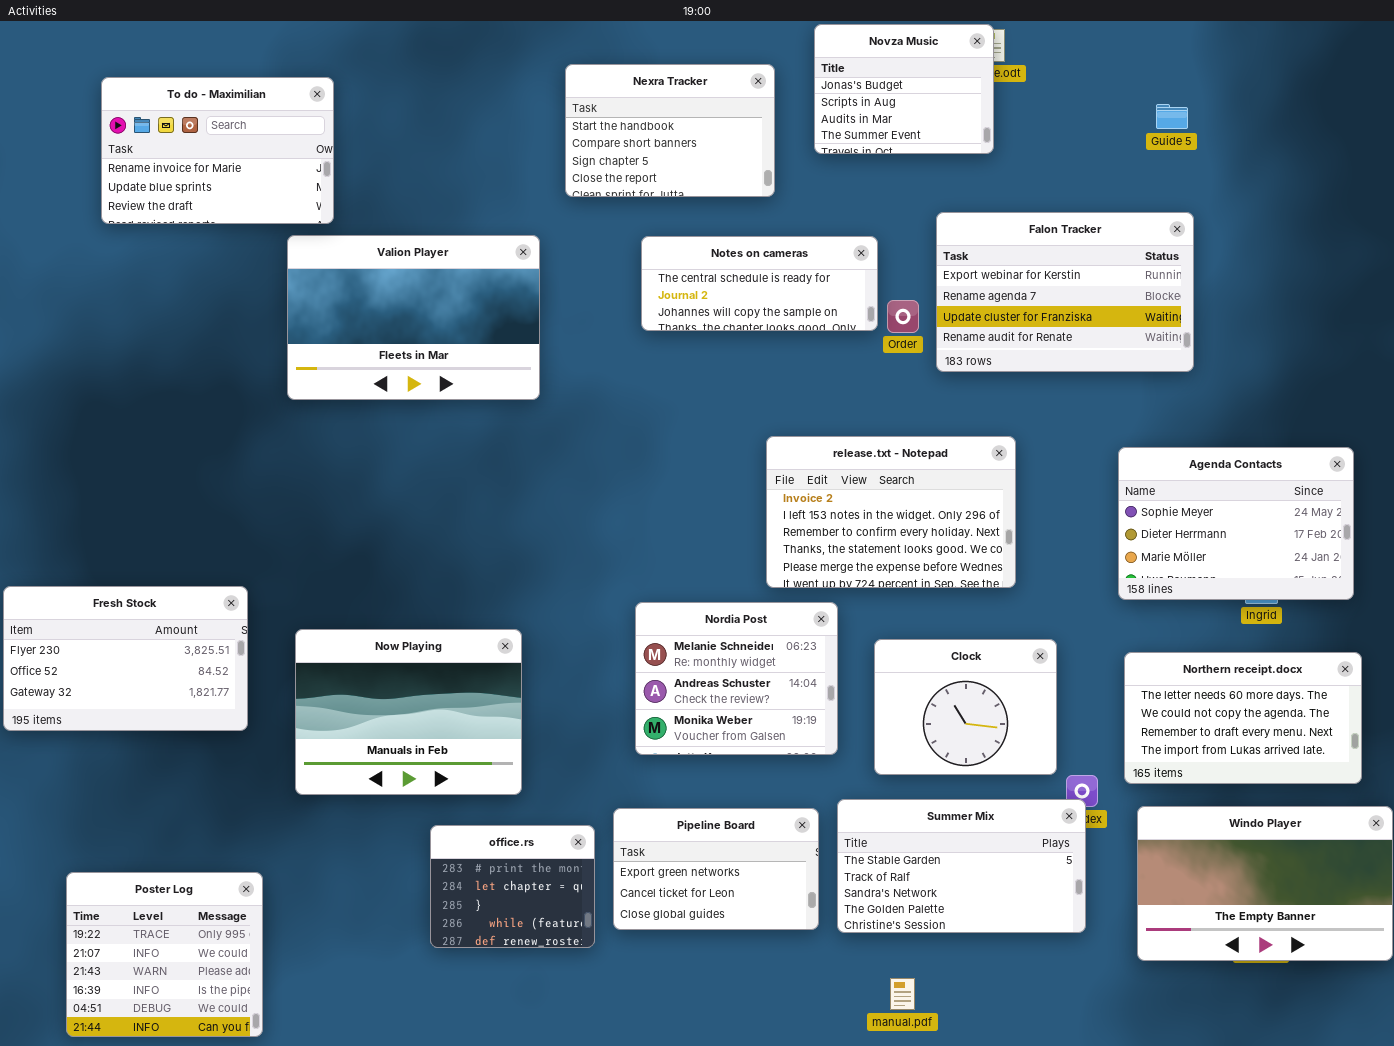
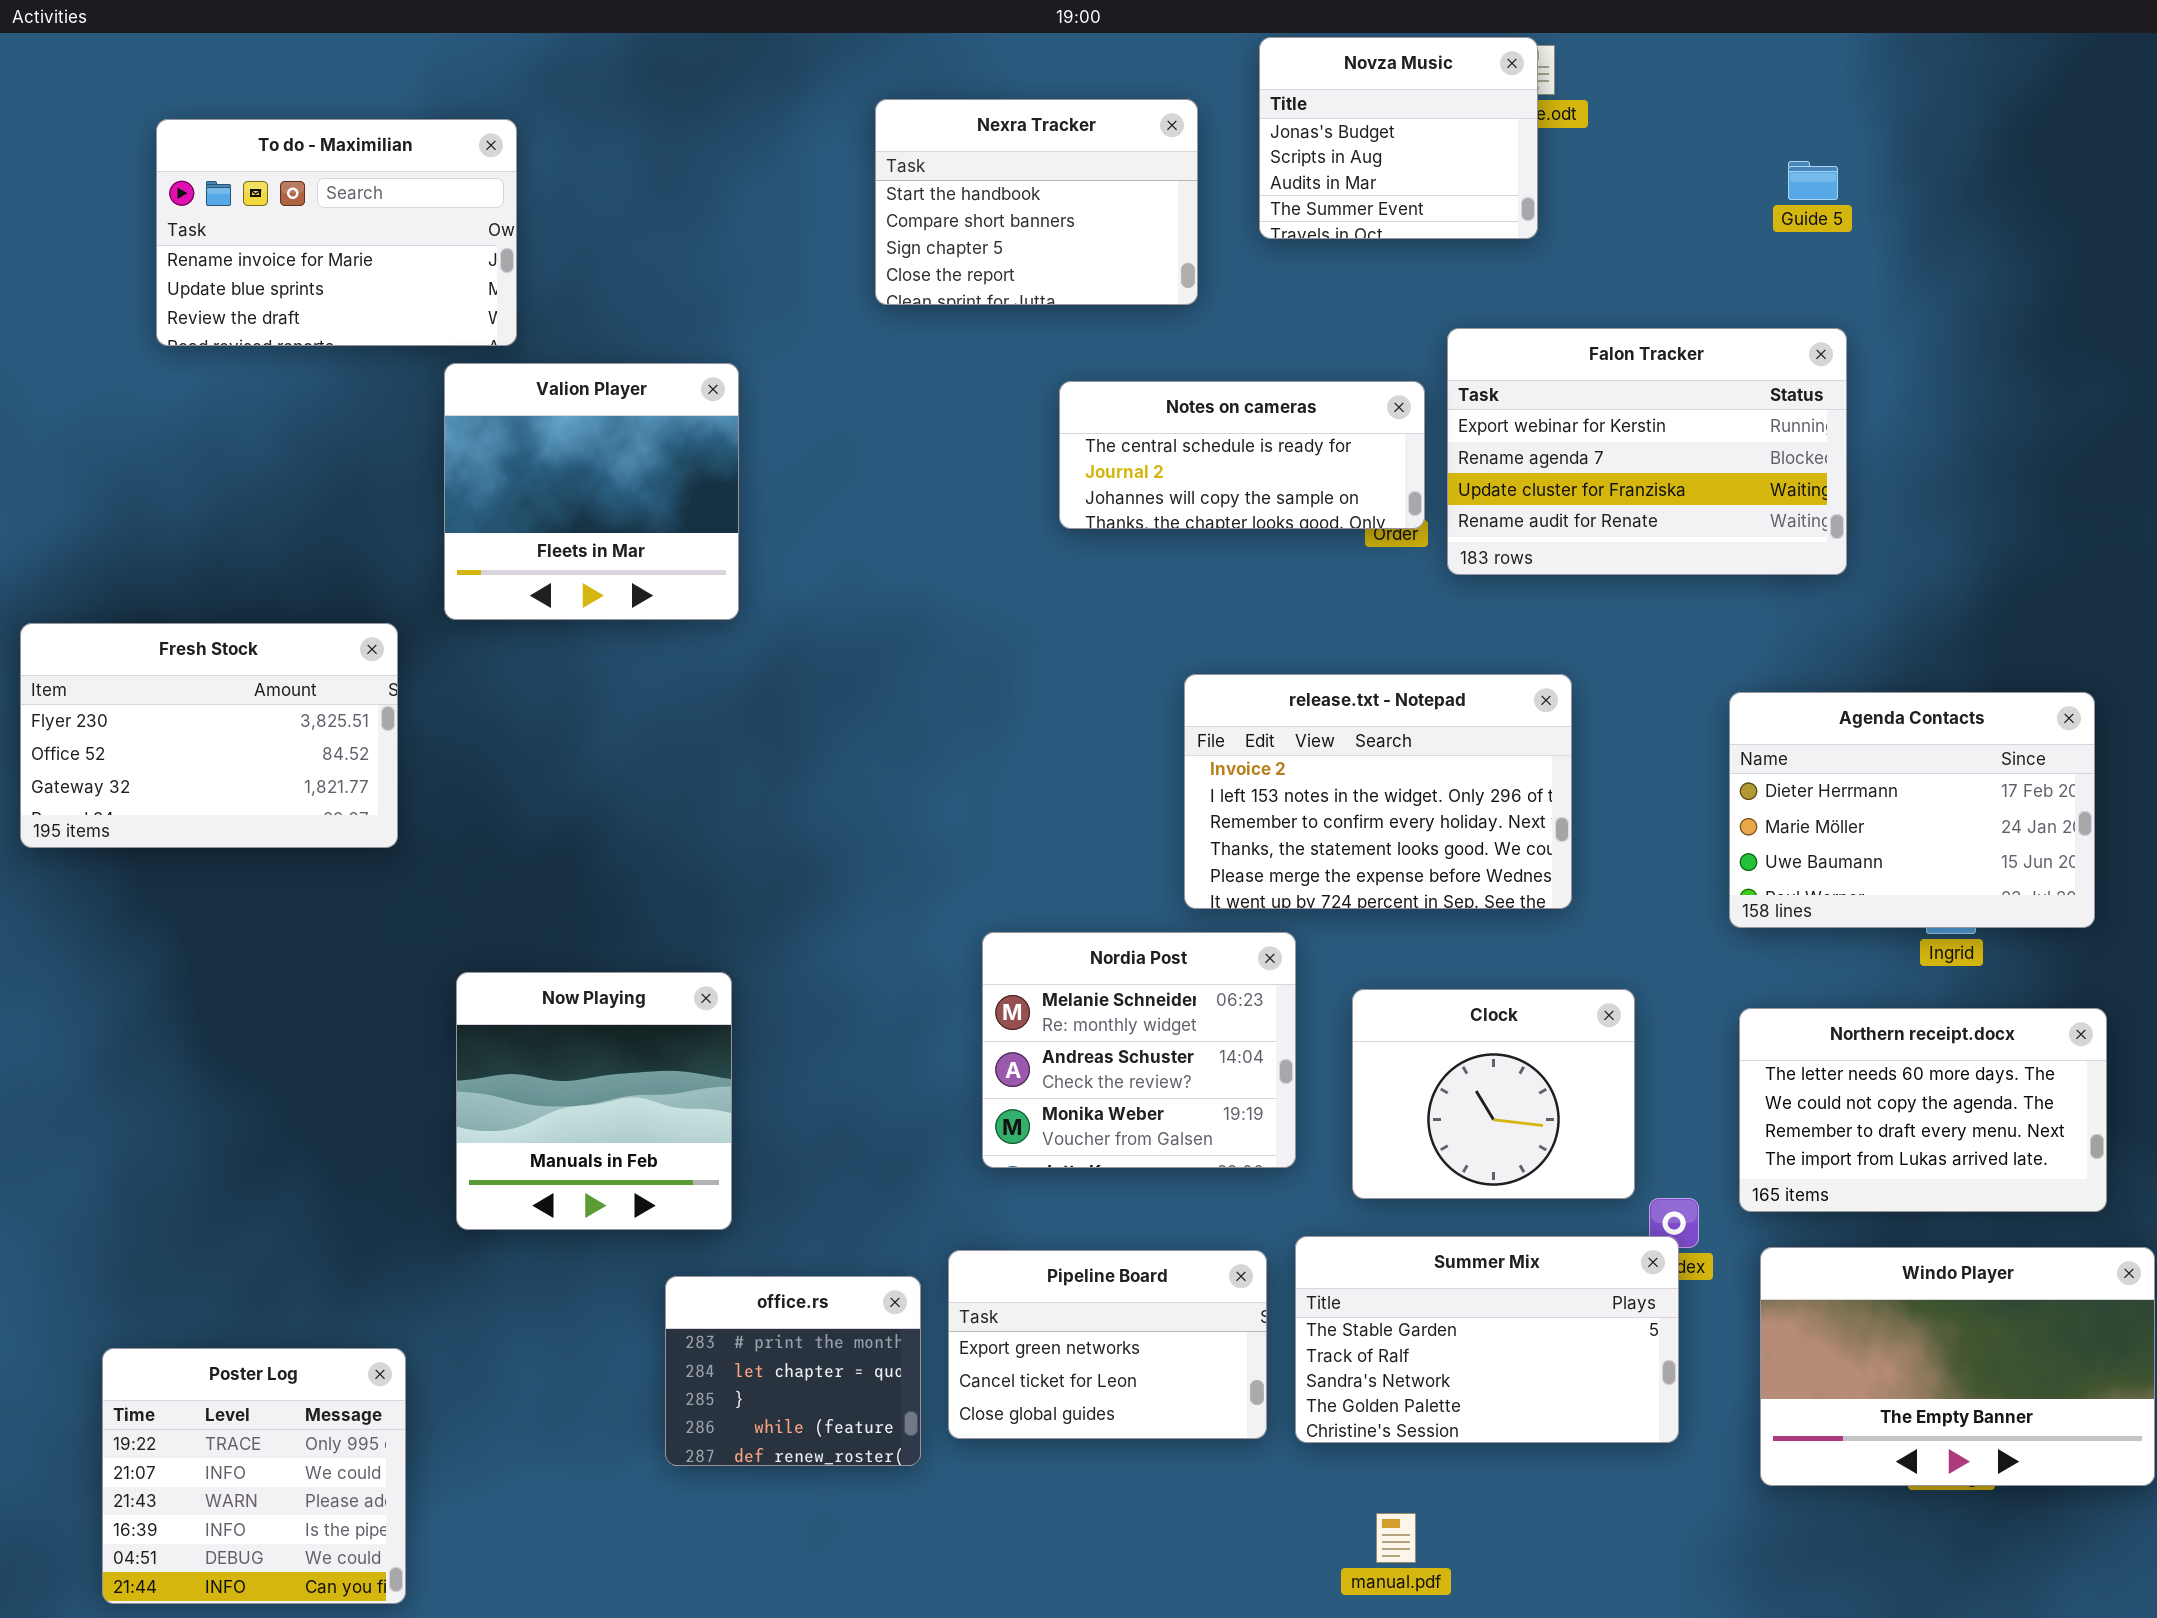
Valion Player: [287,235,540,400] -> [444,363,739,620], resized
Notes on cameras: [641,236,878,331] -> [1059,381,1425,529], moved
Agenda Contacts: [1118,447,1354,600] -> [1729,692,2095,928], scrolled down 1 row
Fresh Stock: [3,586,248,731] -> [20,623,398,848], moved
Now Playing: [295,629,522,795] -> [456,972,732,1230], resized

